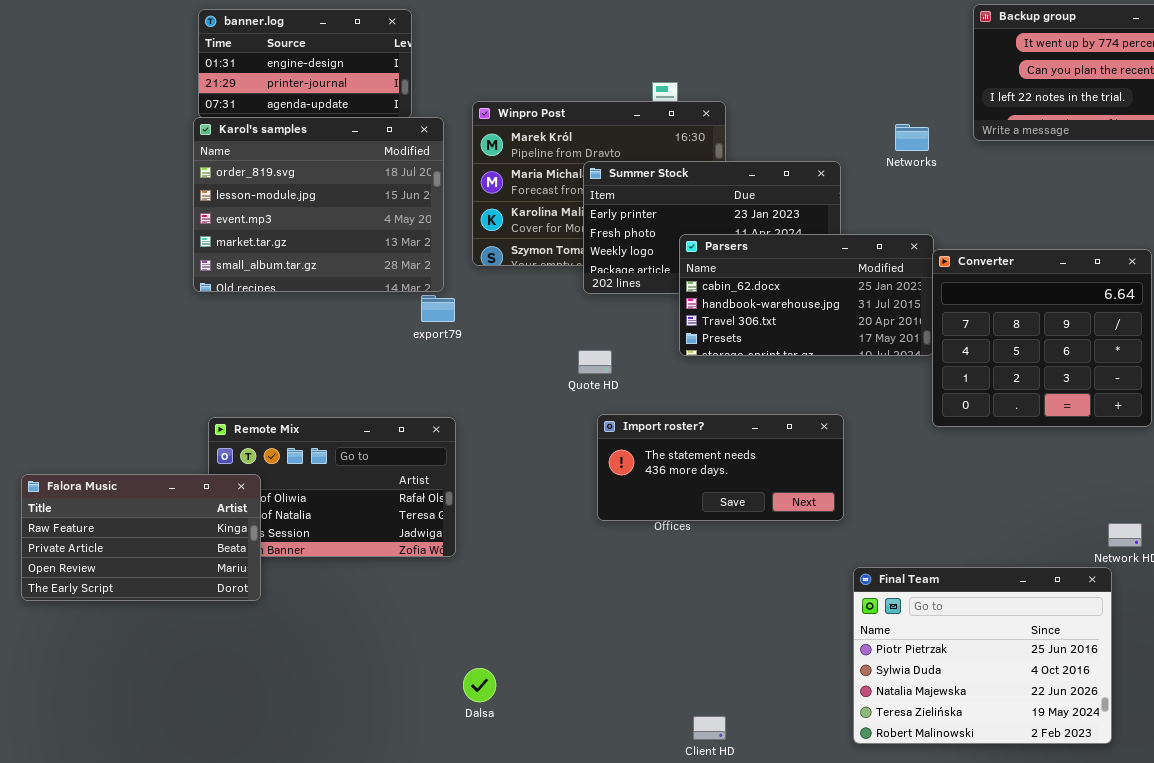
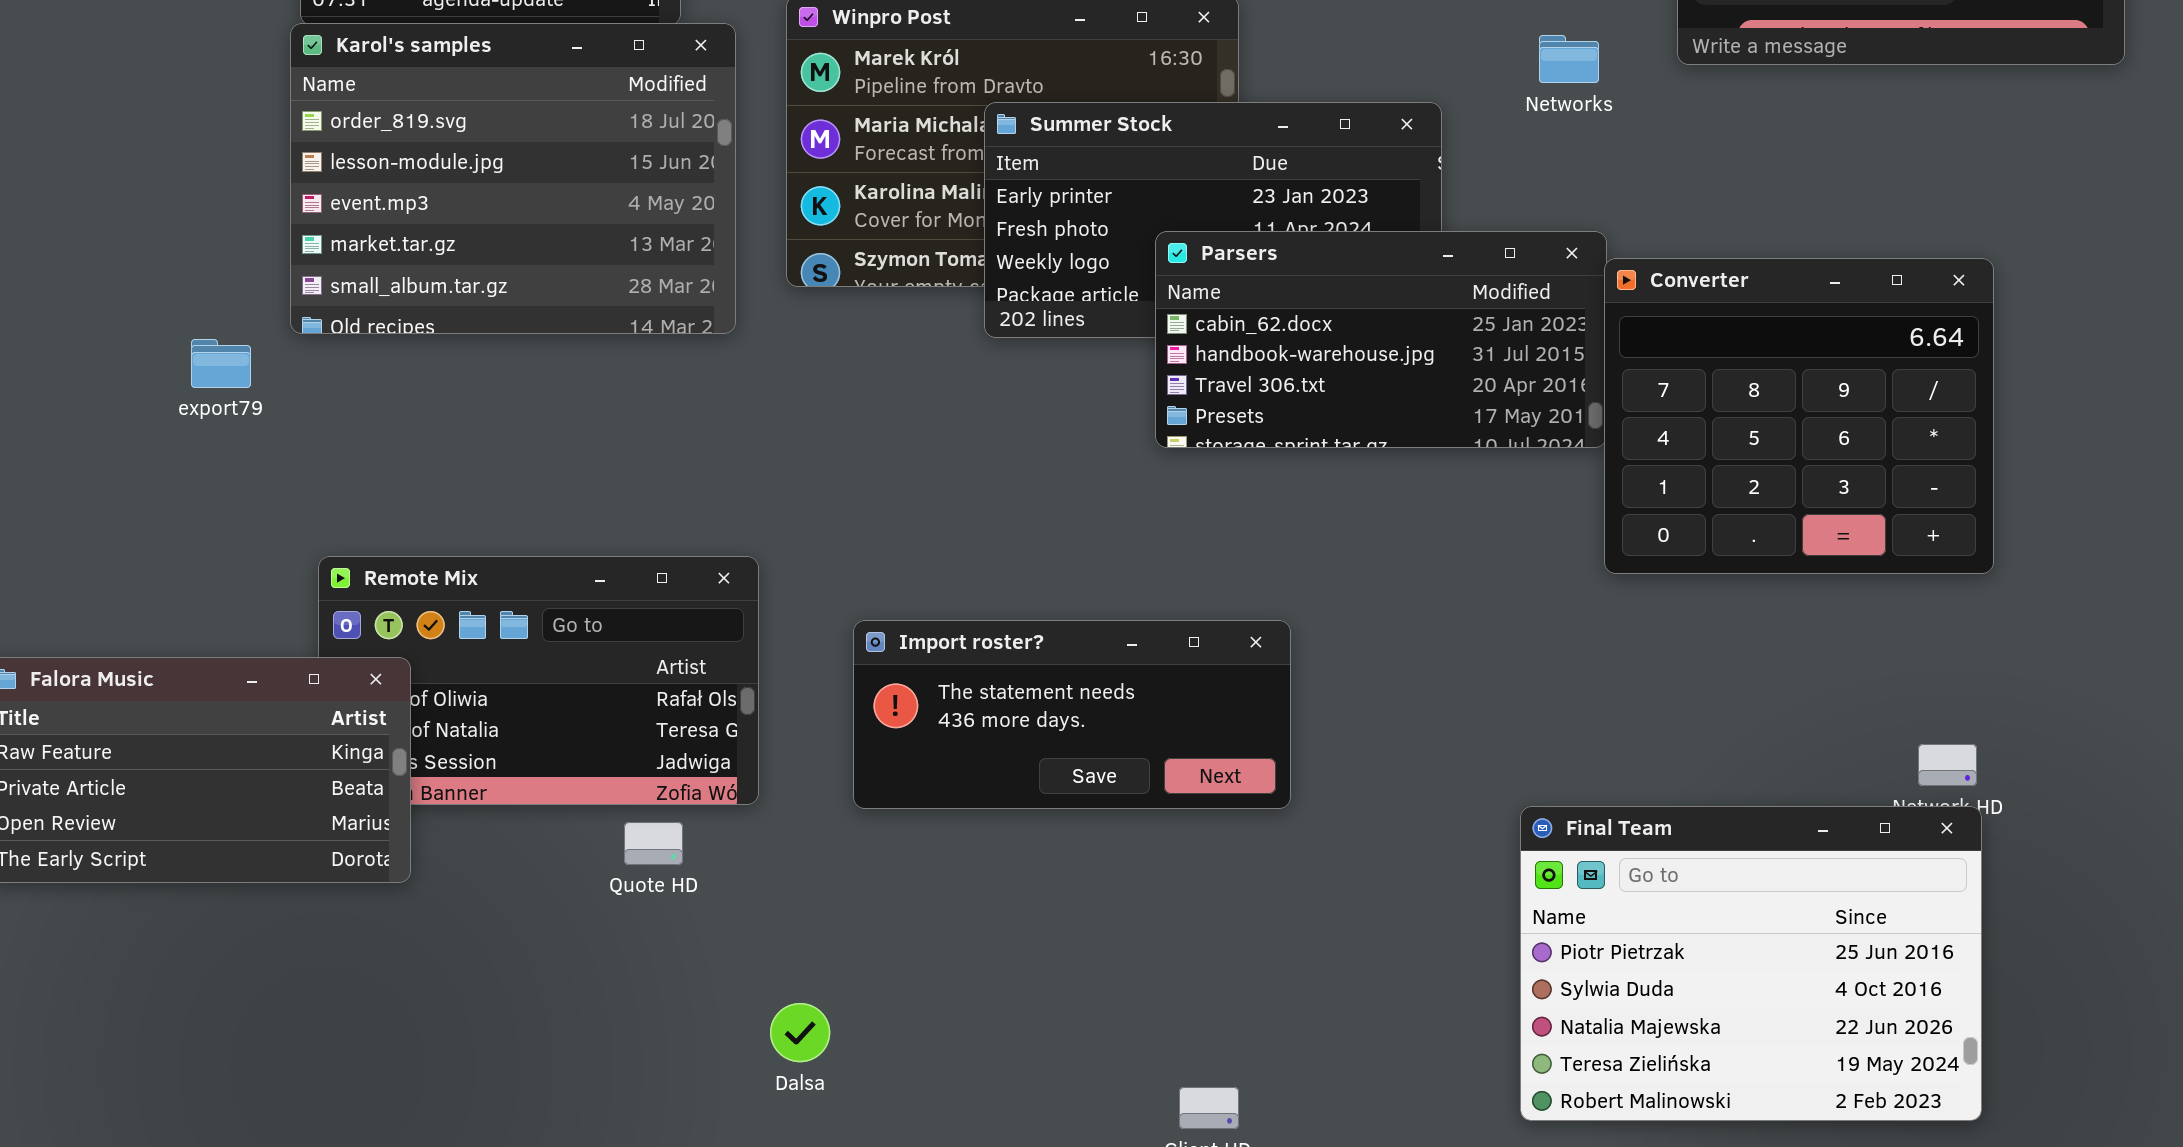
export79: [421,295,455,322] -> [191,339,251,388], moved
Quote HD: [578,350,612,374] -> [624,822,683,865], moved
Import roster?: [597,414,844,521] -> [853,620,1291,809], moved
Final Team: [853,567,1112,744] -> [1520,806,1982,1121], moved

